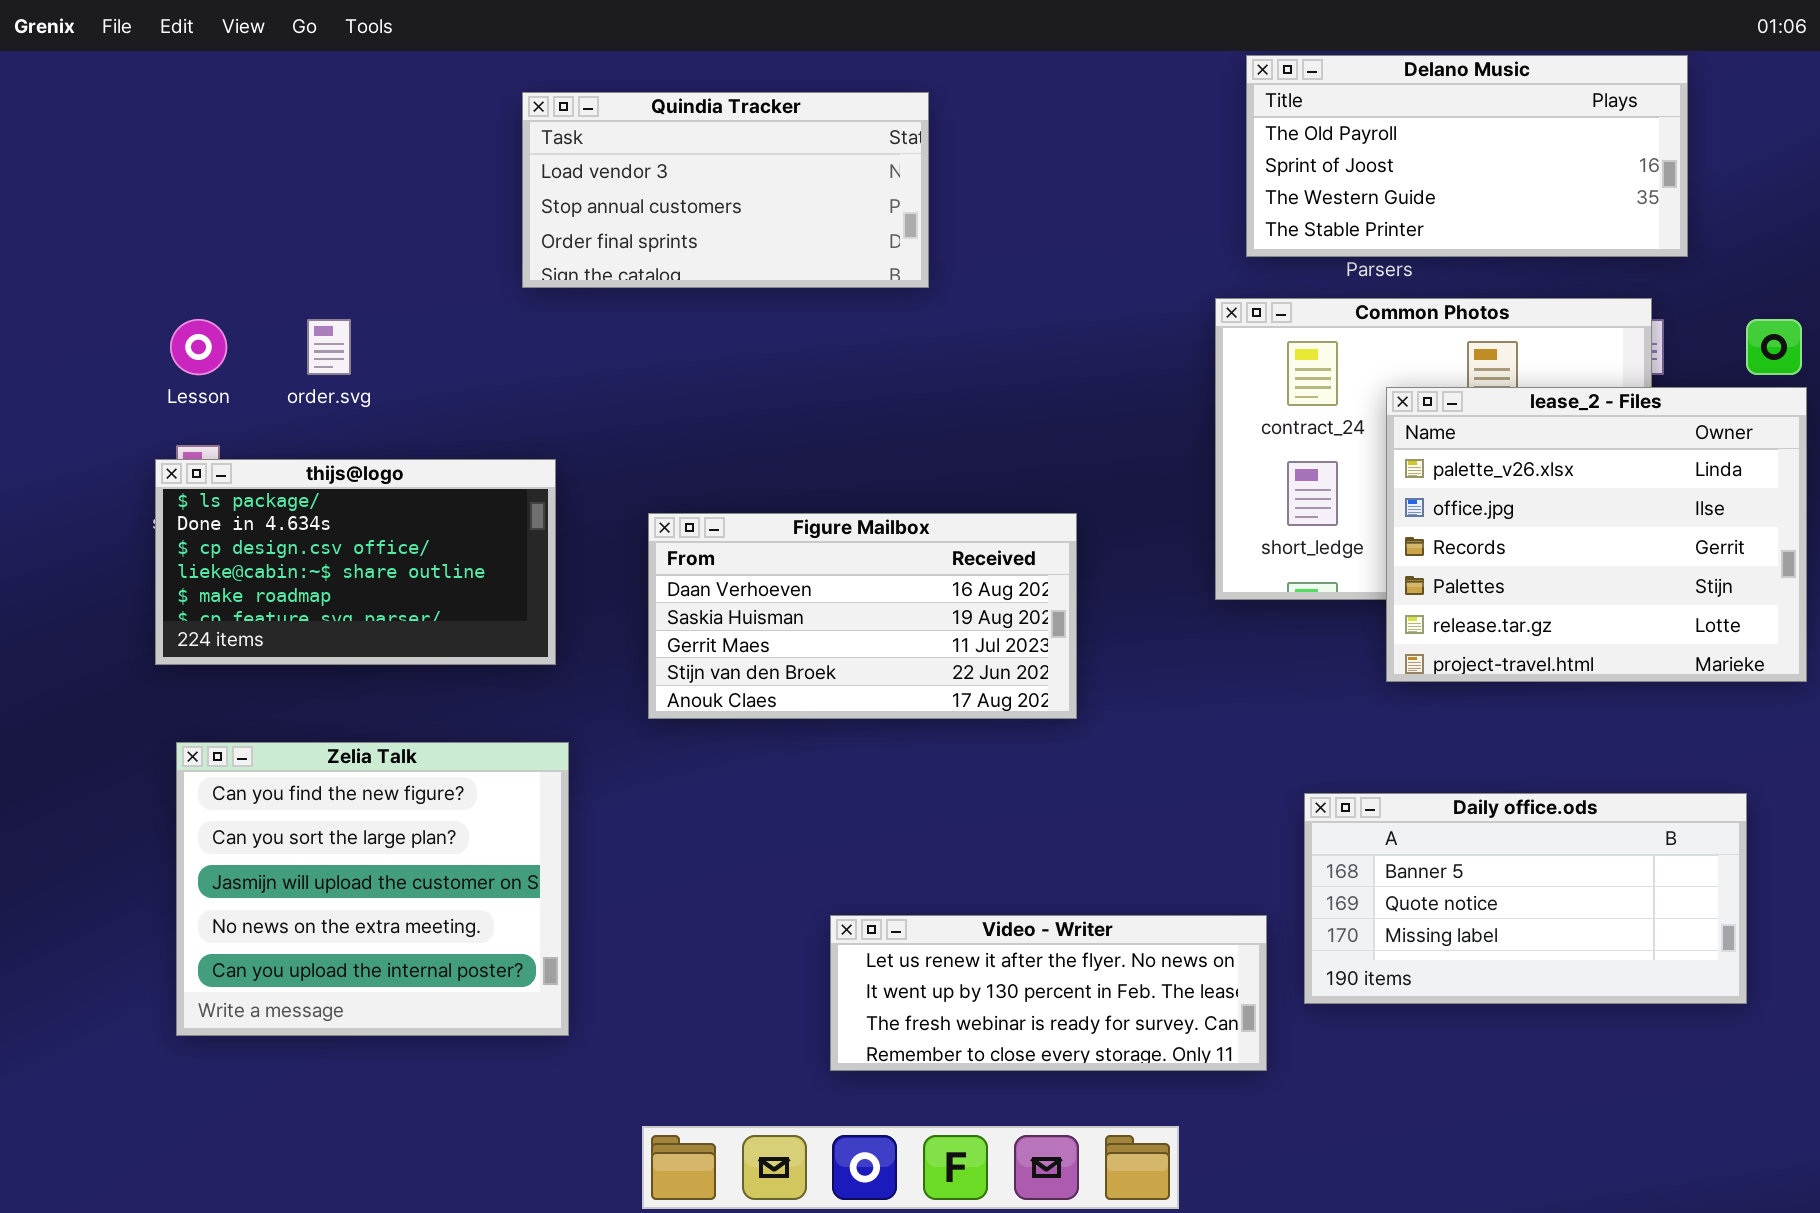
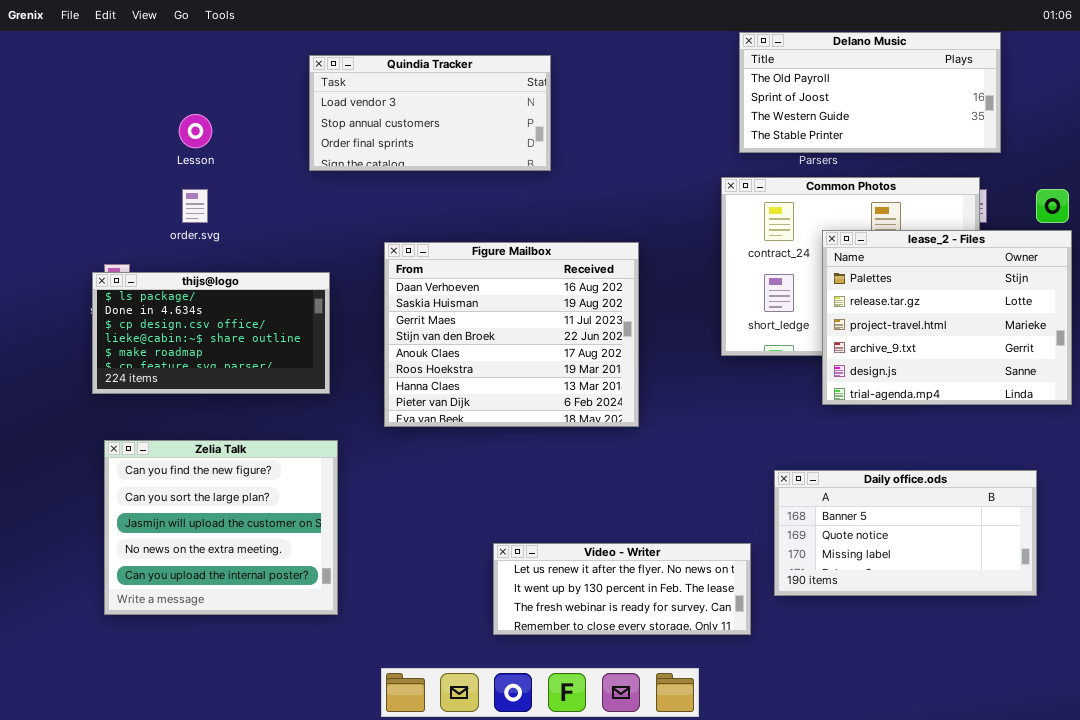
Lesson: [170,319,227,375] -> [179,114,212,148], moved
lease_2 - Files: [1386,387,1807,682] -> [822,230,1072,405], scrolled down 3 rows
Figure Mailbox: [648,513,1077,719] -> [384,242,639,427], resized

